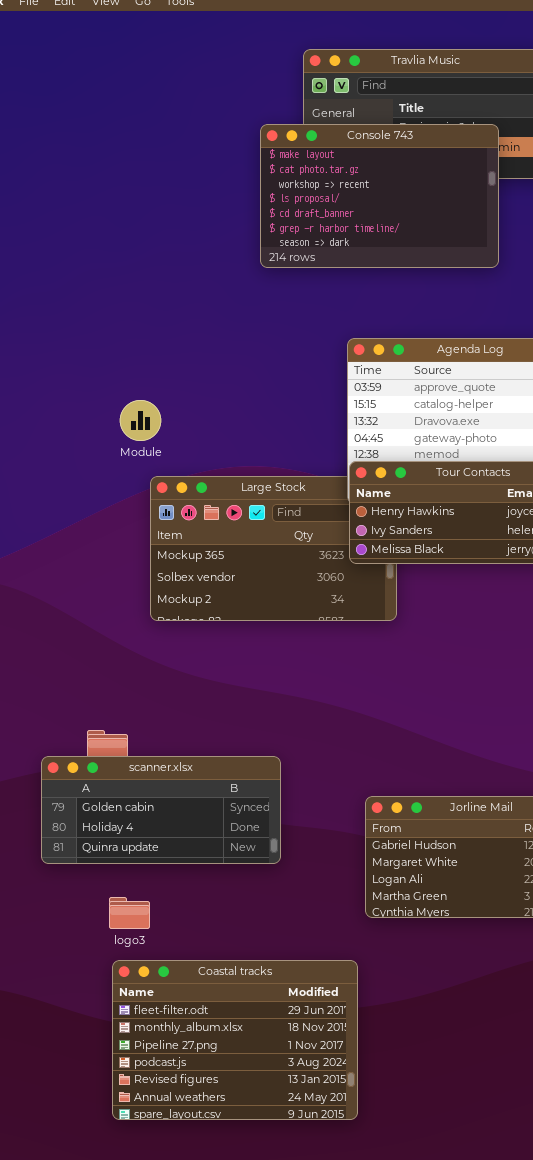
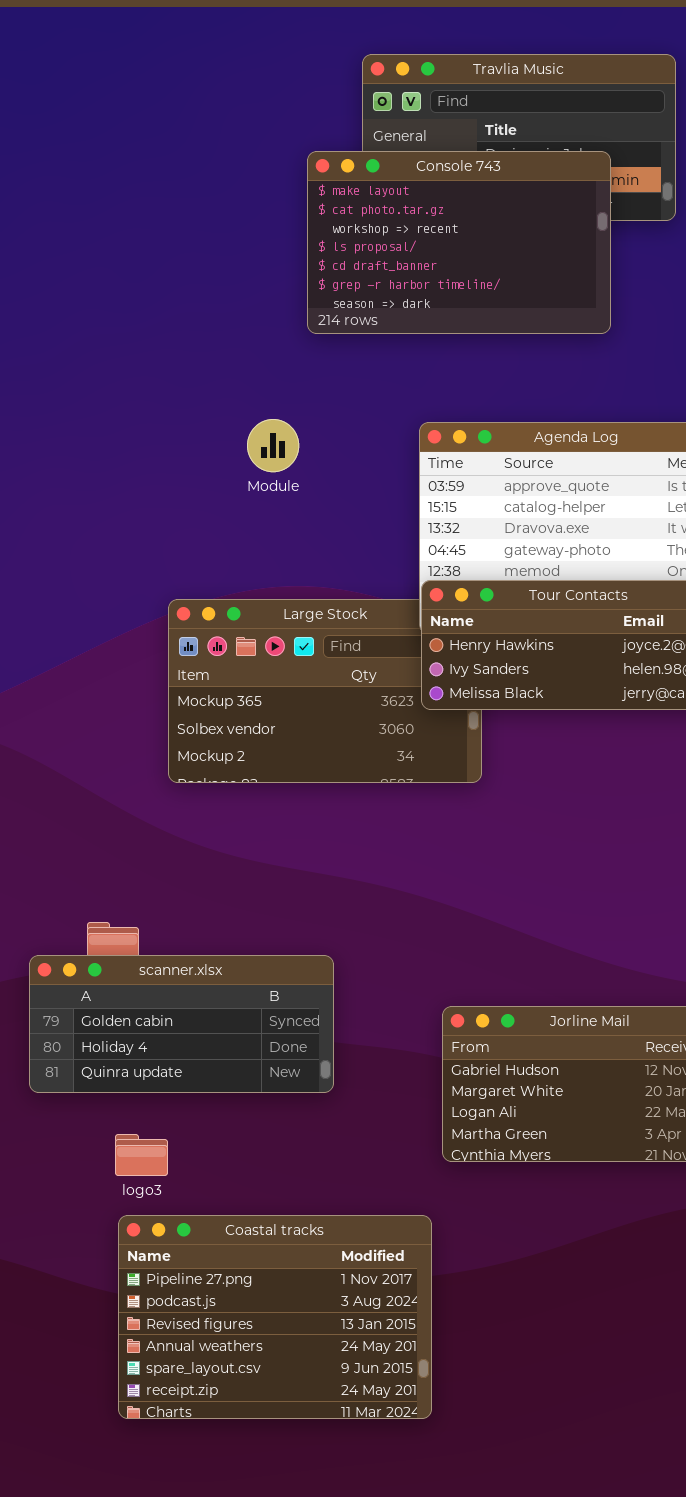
Module: [120,400,161,441] -> [247,419,299,472], moved
Coastal tracks: [112,960,358,1120] -> [118,1215,432,1419], scrolled down 2 rows

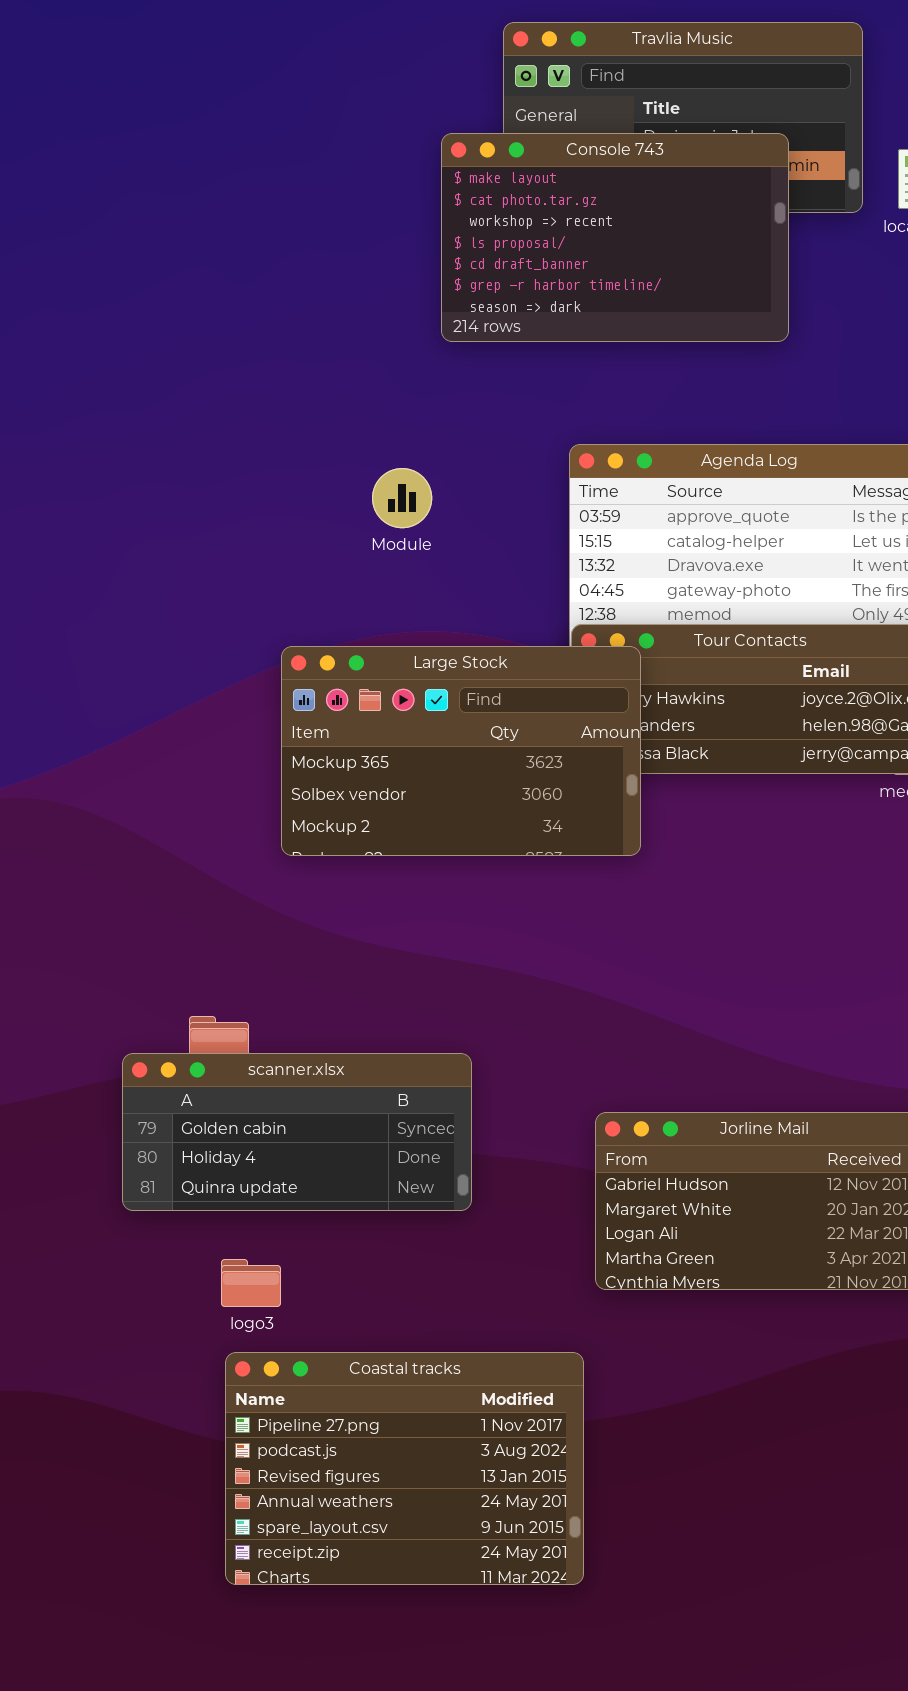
Module: [247,419,299,472] -> [372,468,432,528], moved
Large Stock: [168,599,482,783] -> [281,646,641,856], raised

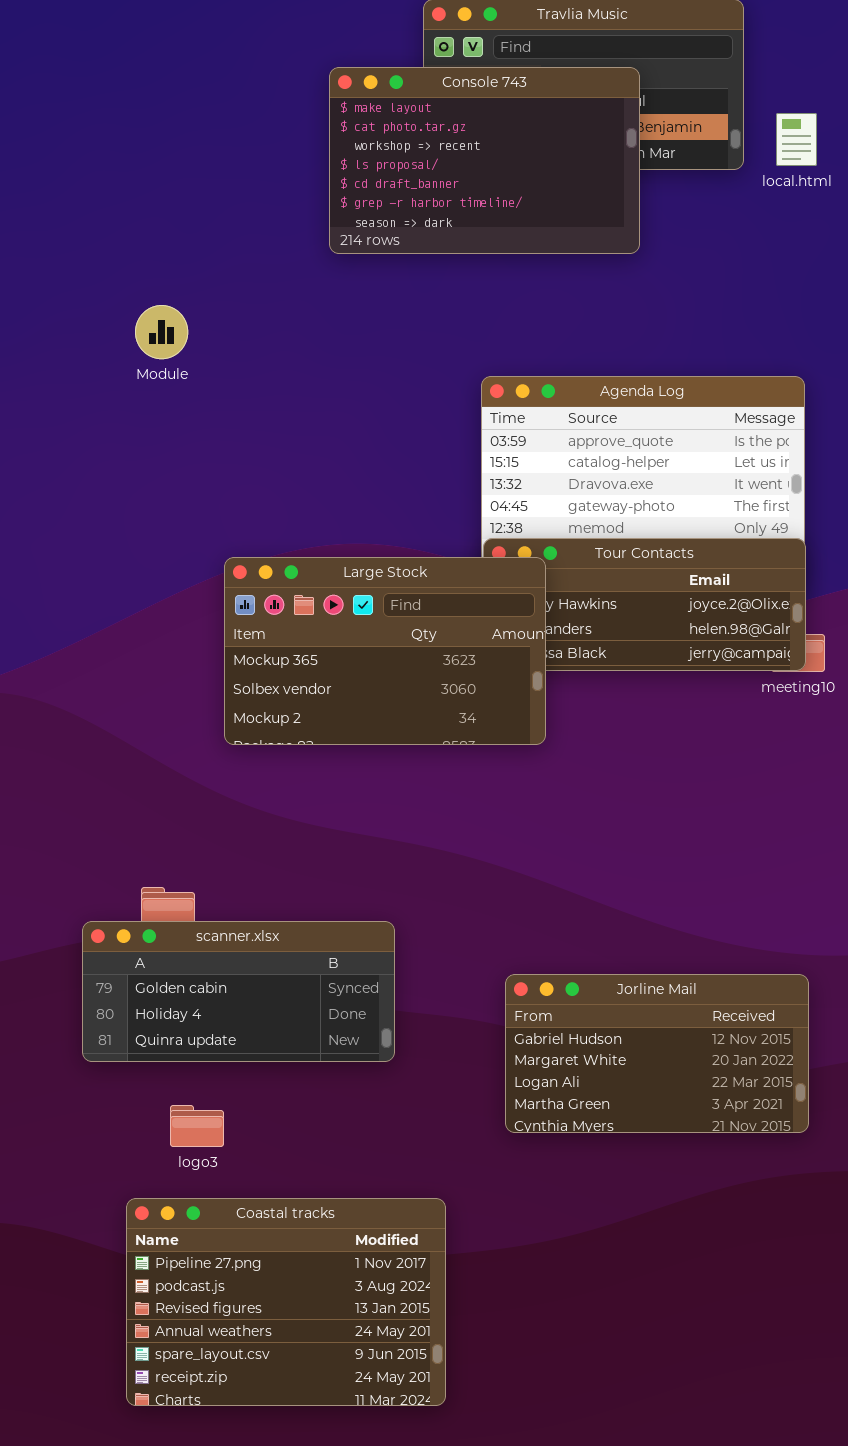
Console 743: [441,133,789,342] -> [329,67,640,254], moved
Module: [372,468,432,528] -> [135,305,188,359], moved
Coastal tracks: [225,1352,584,1585] -> [126,1198,446,1406], moved

